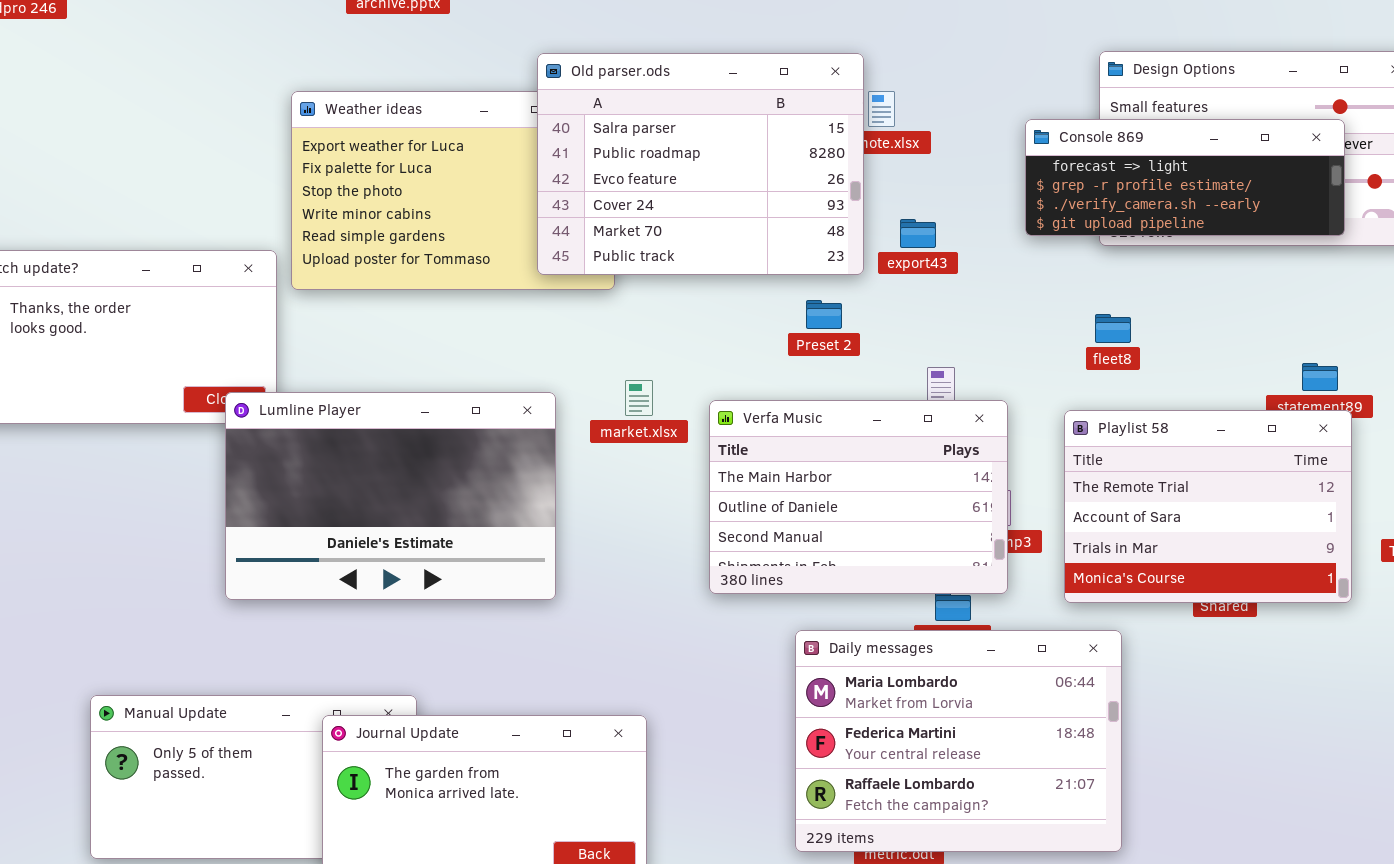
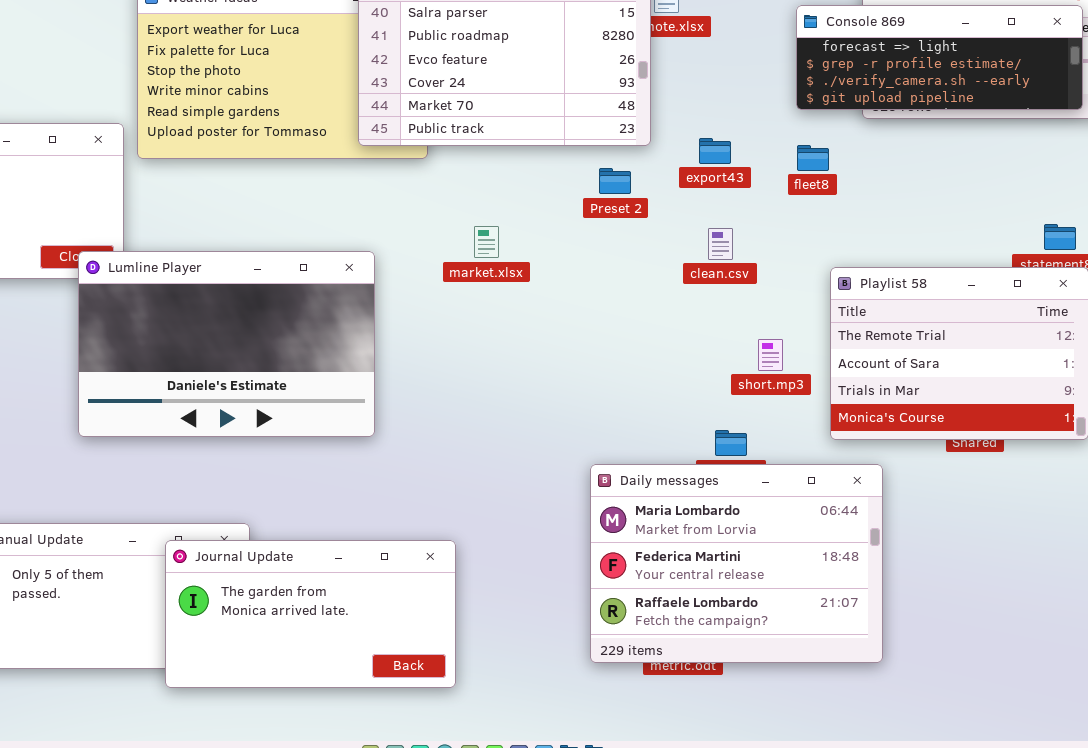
export43: [900,219,936,248] -> [699,138,731,164], moved
fleet8: [1095,314,1131,343] -> [797,145,829,171], moved
market.xlsx: [625,380,653,416] -> [474,226,499,258], moved
Verfa Music: [709,400,1008,594] -> none, closed

